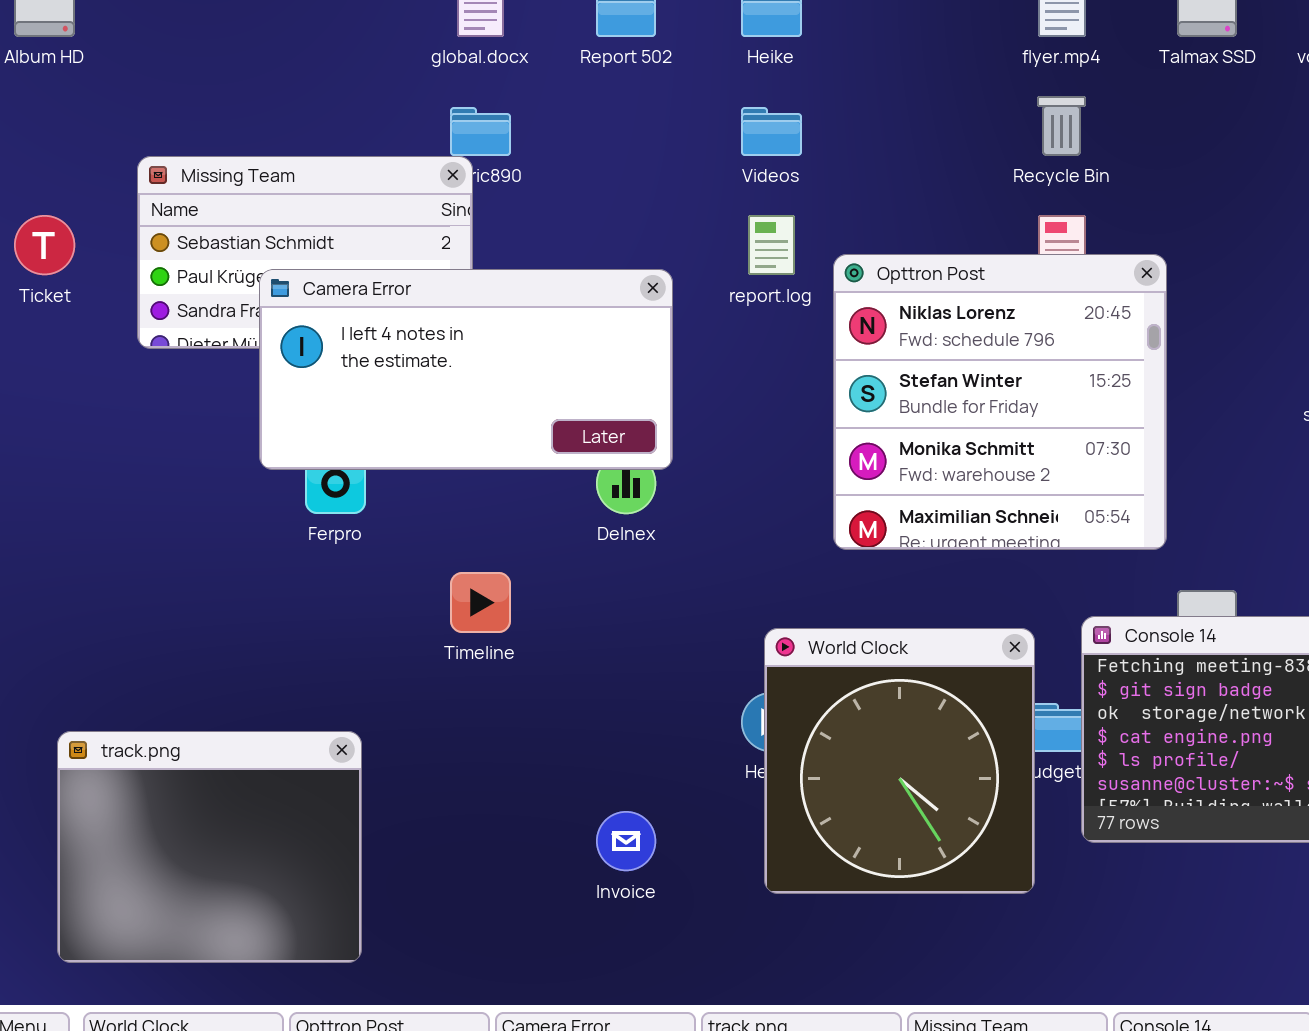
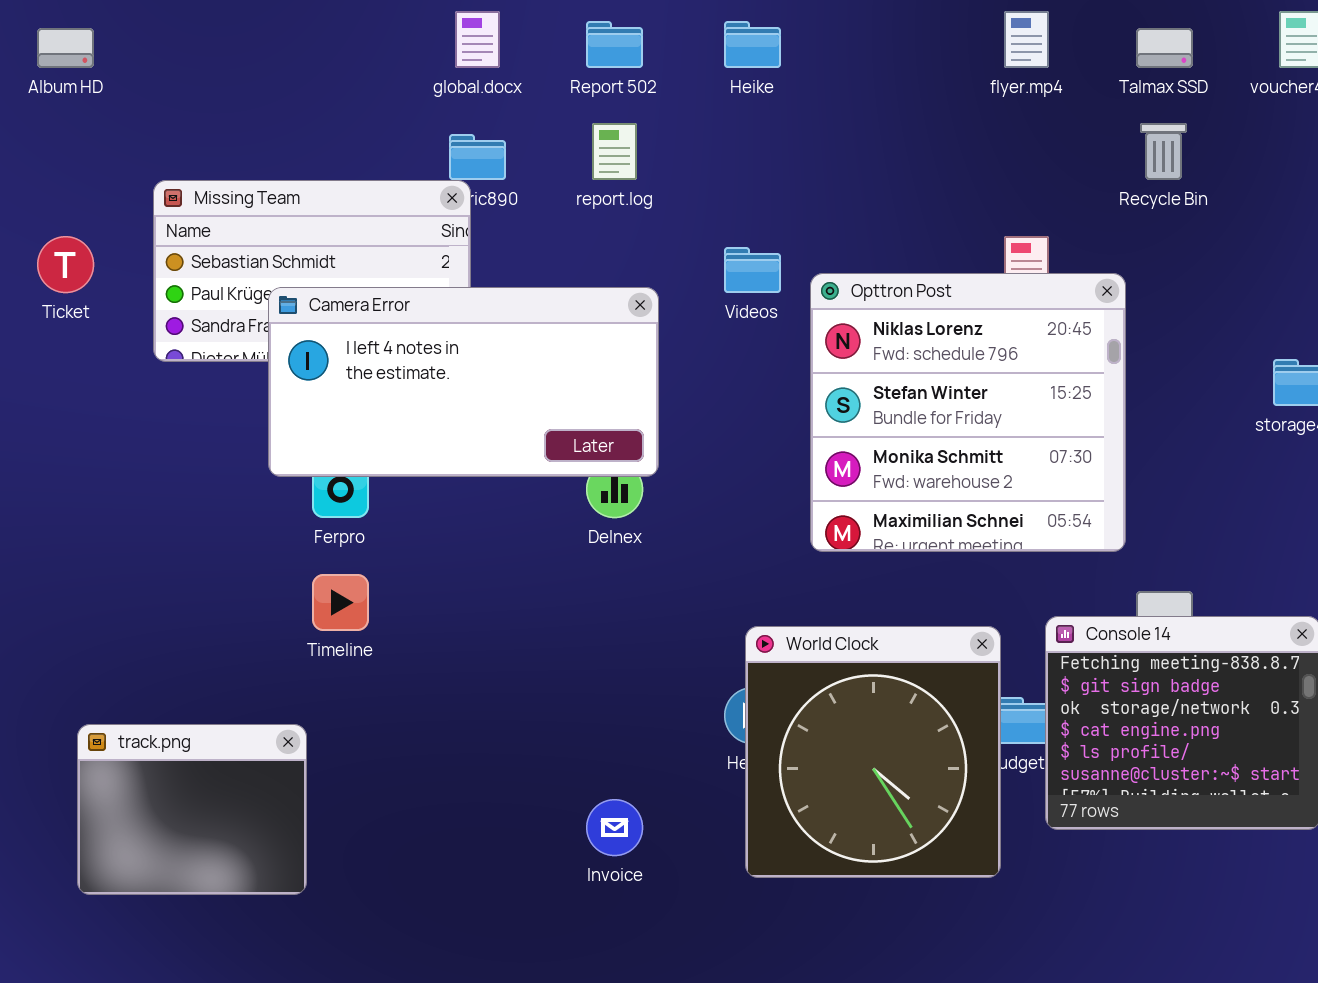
Recycle Bin: [1037,96,1086,156] -> [1140,123,1187,180], moved
Videos: [741,107,802,156] -> [724,247,781,293], moved
report.log: [748,215,795,275] -> [592,123,637,180], moved
Timeline: [450,572,511,633] -> [312,574,369,631], moved
track.png: [57,731,362,963] -> [77,724,307,895], resized

